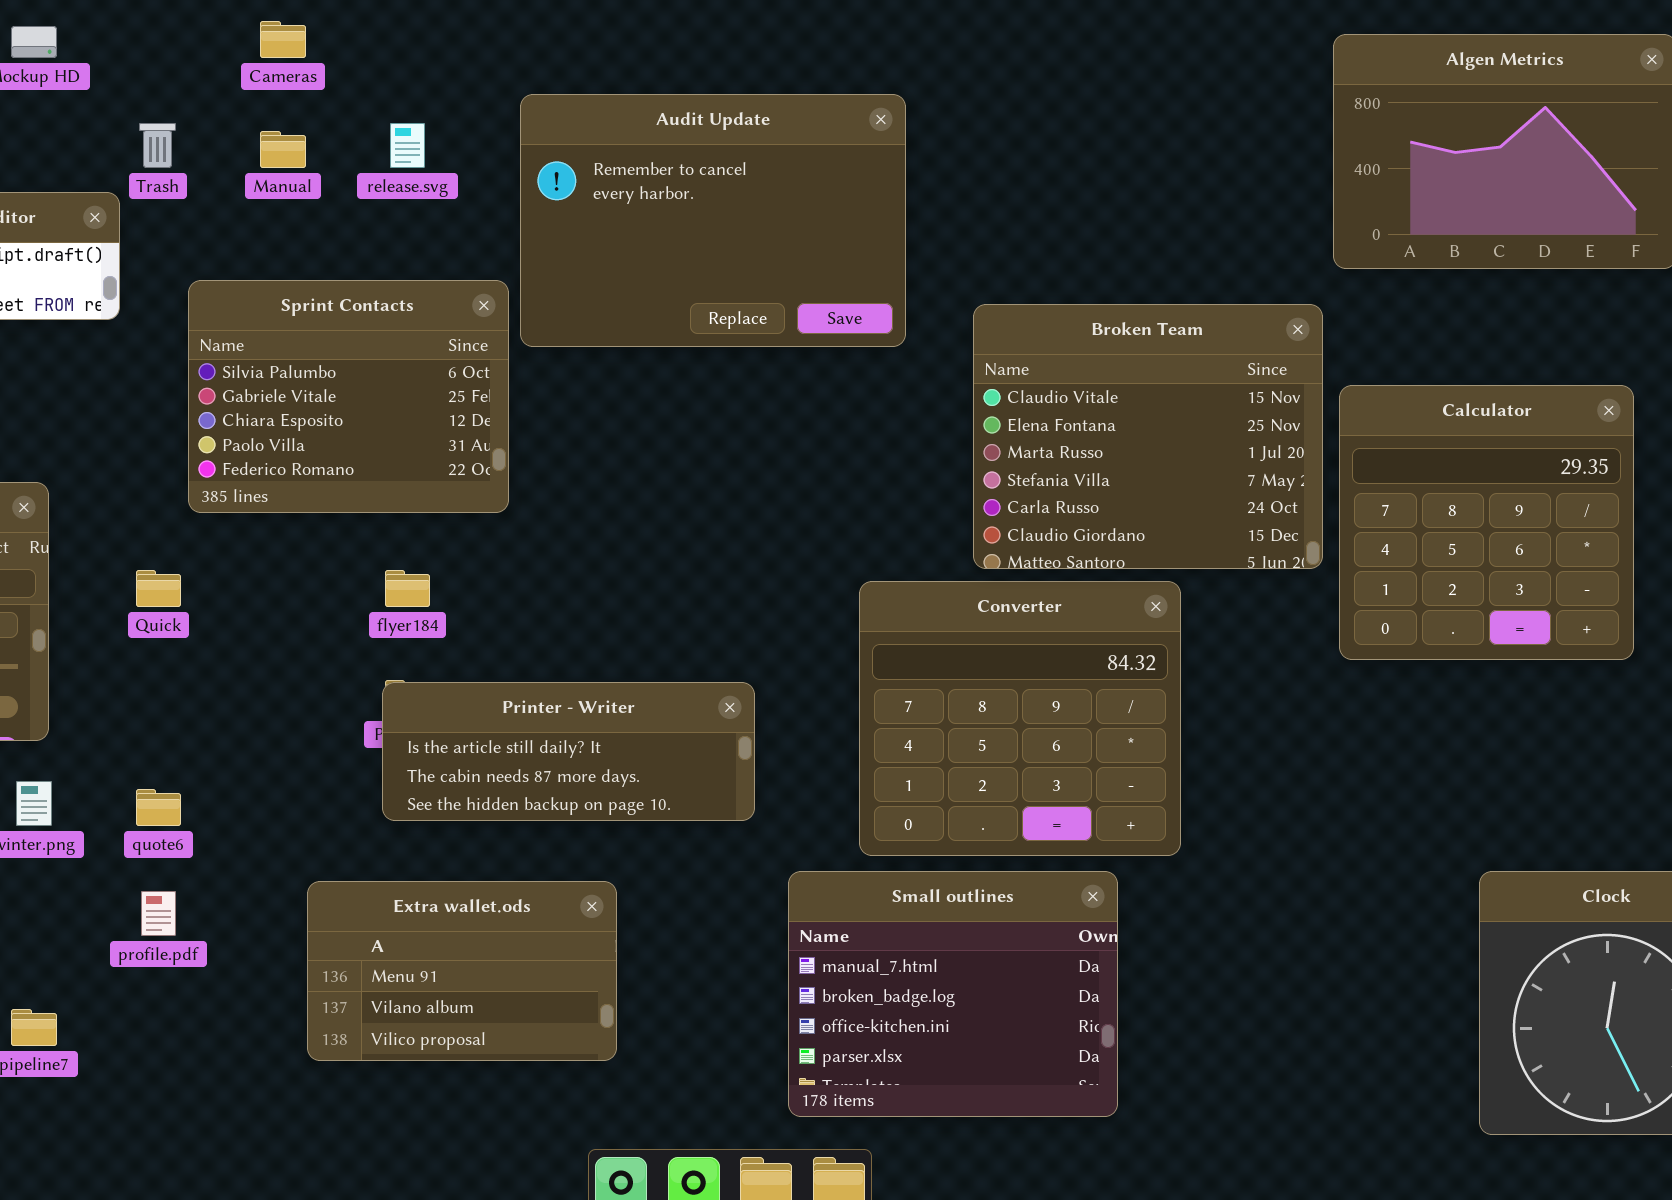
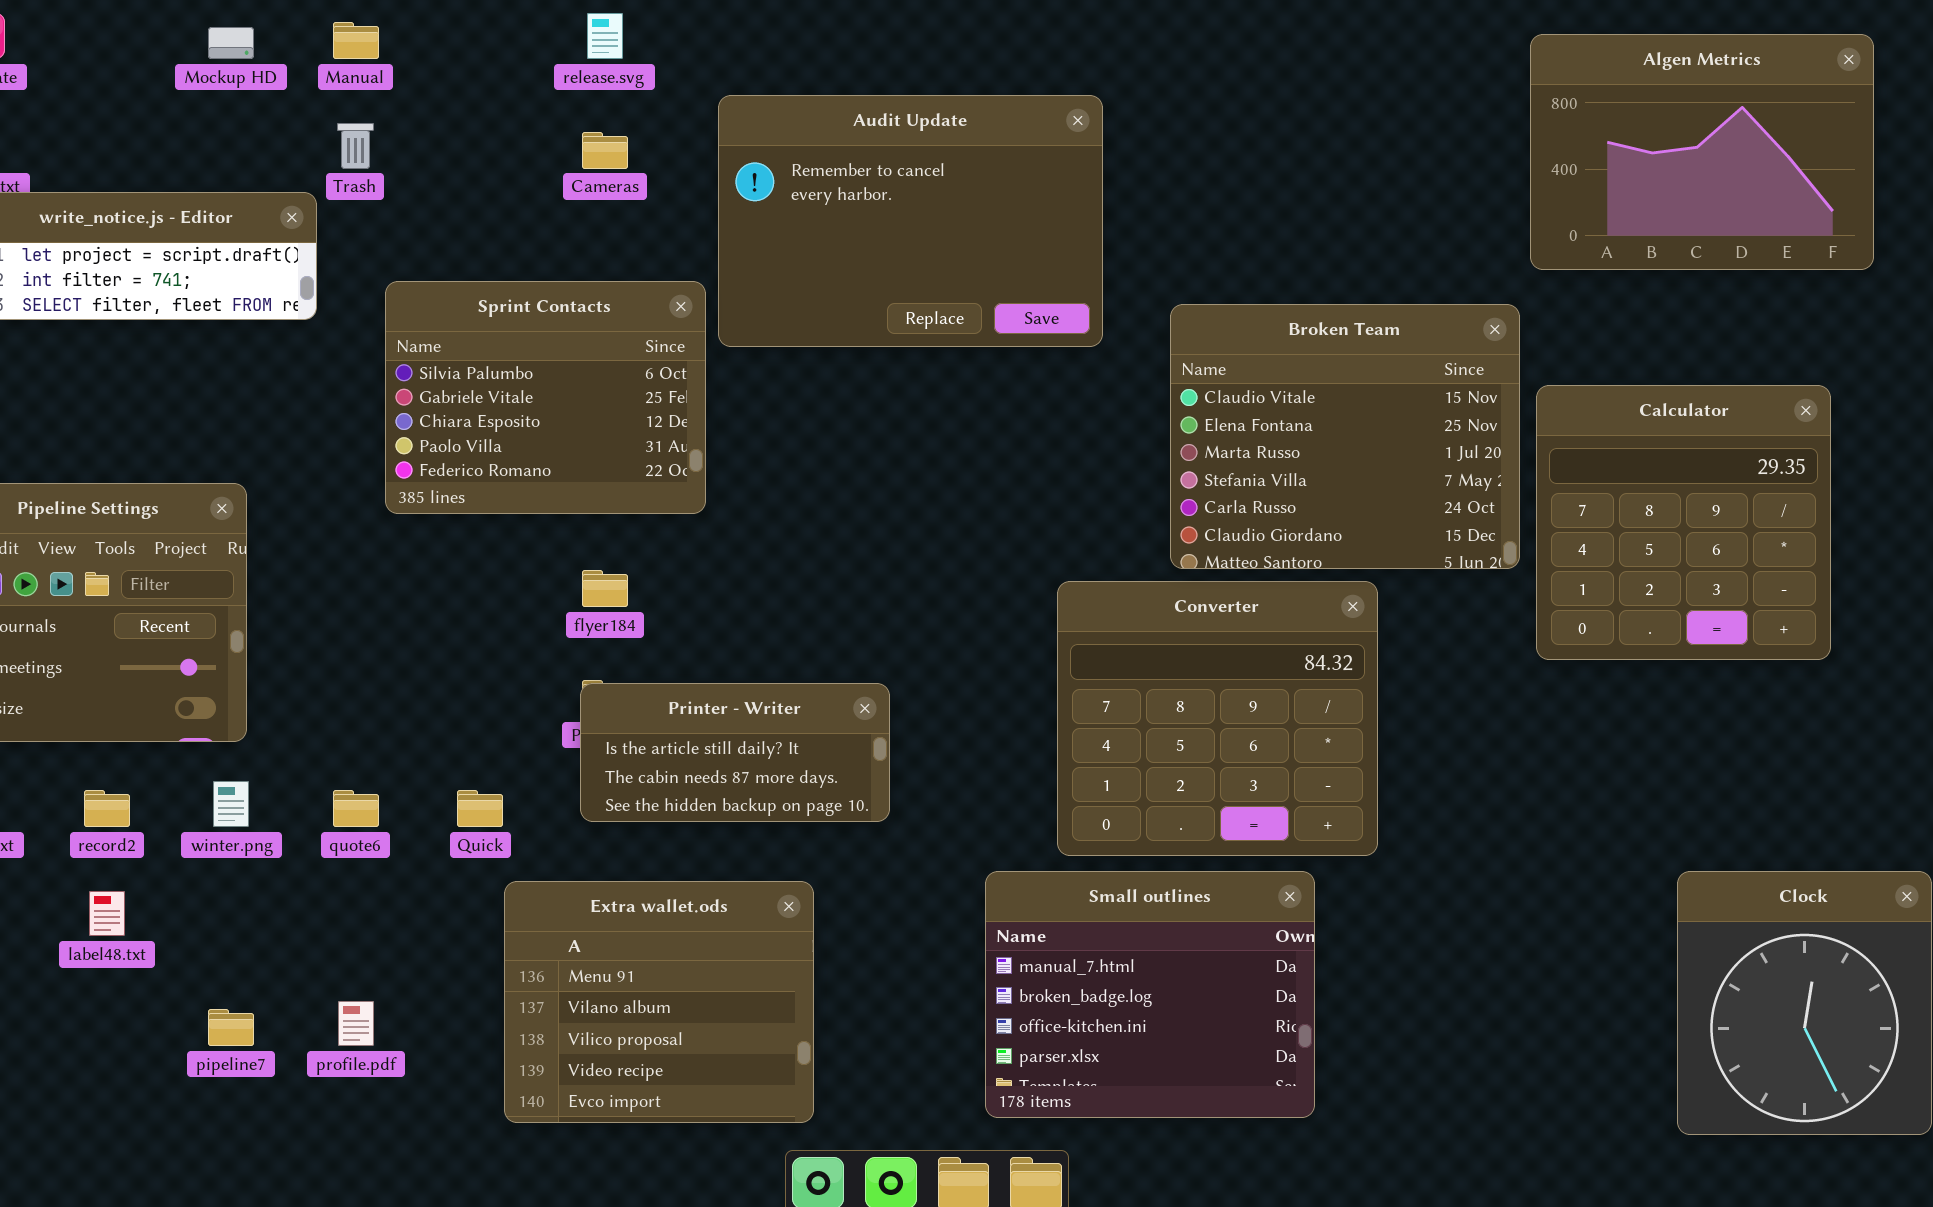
Cameras: [260,21,306,58] -> [582,132,628,169], moved
release.svg: [390,123,425,168] -> [587,13,623,59], moved
Manual: [260,131,306,168] -> [333,22,379,59], moved
Quick: [136,570,181,607] -> [457,790,503,827], moved
Printer - Writer: [382,682,755,821] -> [580,683,890,822], resized
Extra wallet.ods: [307,881,617,1061] -> [504,881,814,1123], resized
profile.pdf: [141,891,176,936] -> [338,1001,374,1046], moved

